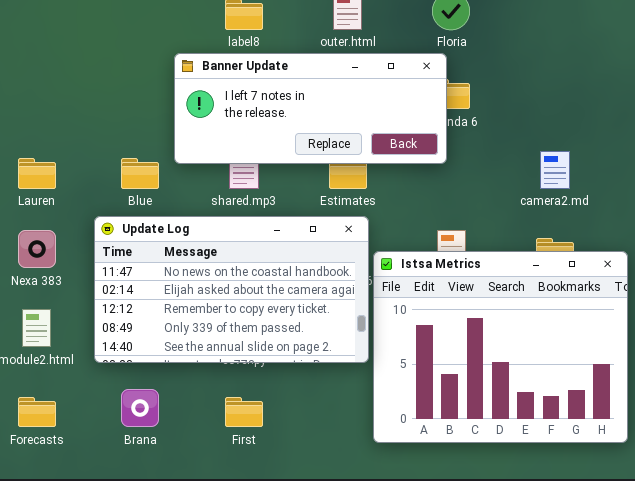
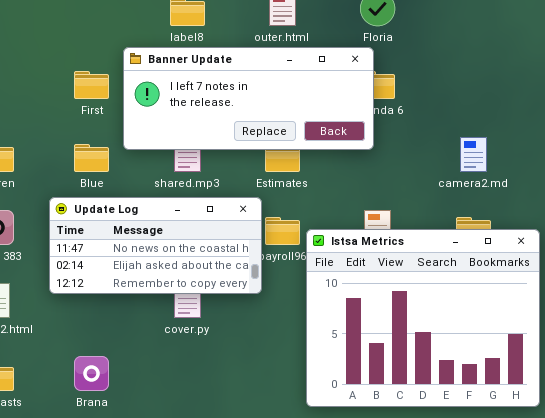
Update Log: [94,216,369,363] -> [49,197,262,294], resized
First: [225,397,263,427] -> [74,71,109,99], moved

